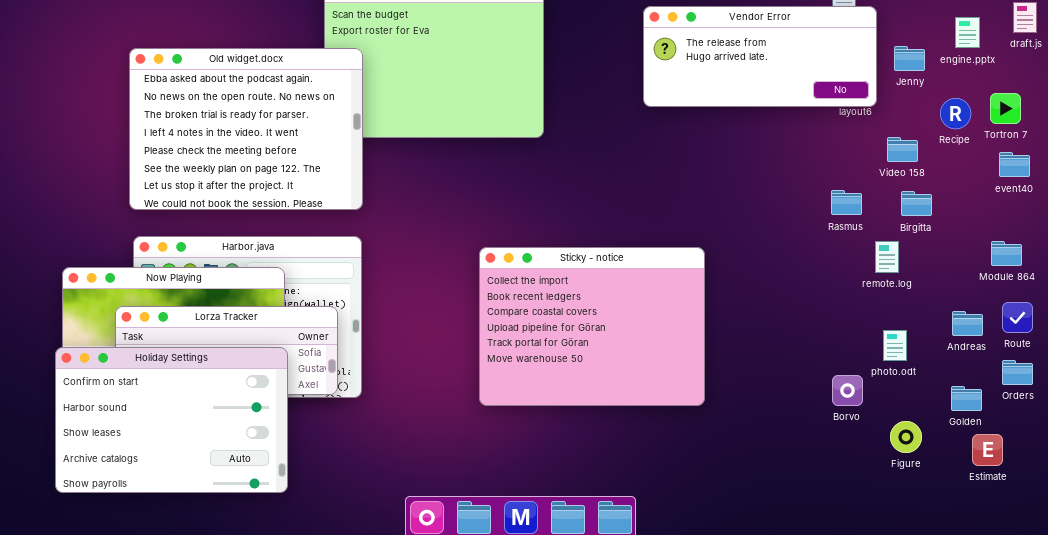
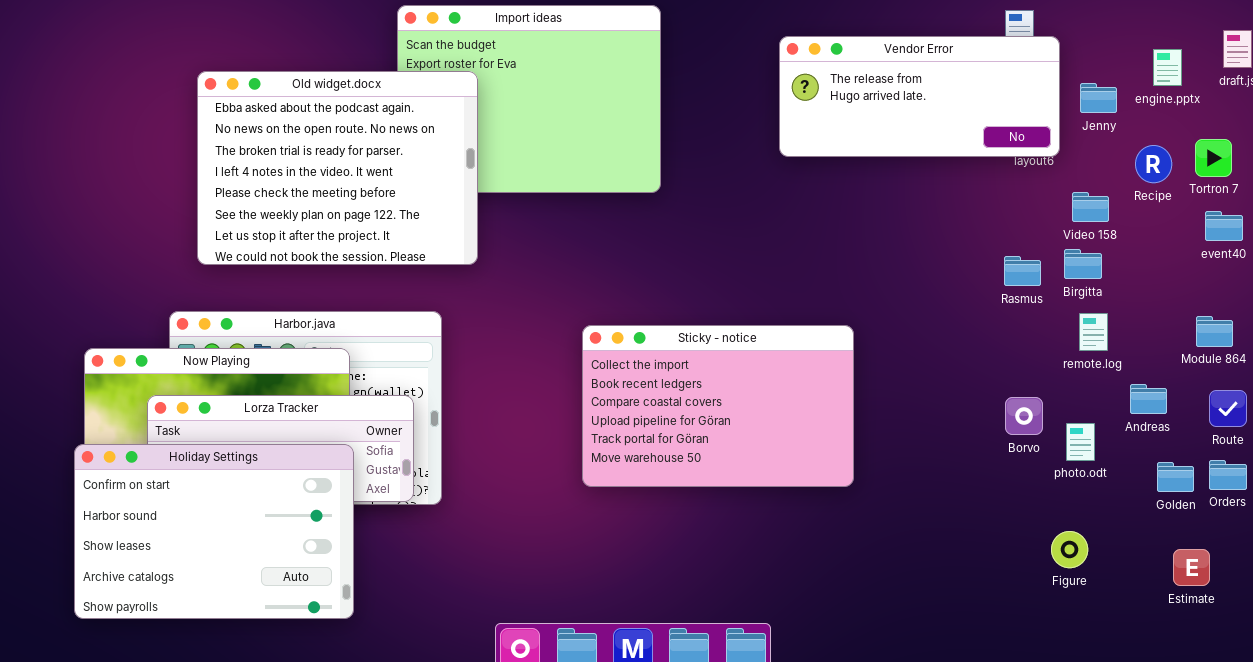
Old widget.docx: [129,48,363,210] -> [197,71,478,265], moved
Birgitta: [901,191,932,216] -> [1064,249,1102,279], moved
remote.log: [875,241,899,273] -> [1079,313,1108,351], moved
Sticky - notice: [479,247,705,406] -> [582,325,854,487], resized
Andreas: [952,311,983,336] -> [1130,384,1167,414], moved
Borvo: [832,375,863,406] -> [1005,397,1043,435], moved
Golden: [951,386,982,411] -> [1157,462,1194,492], moved
Figure: [890,421,922,453] -> [1051,531,1088,568], moved

